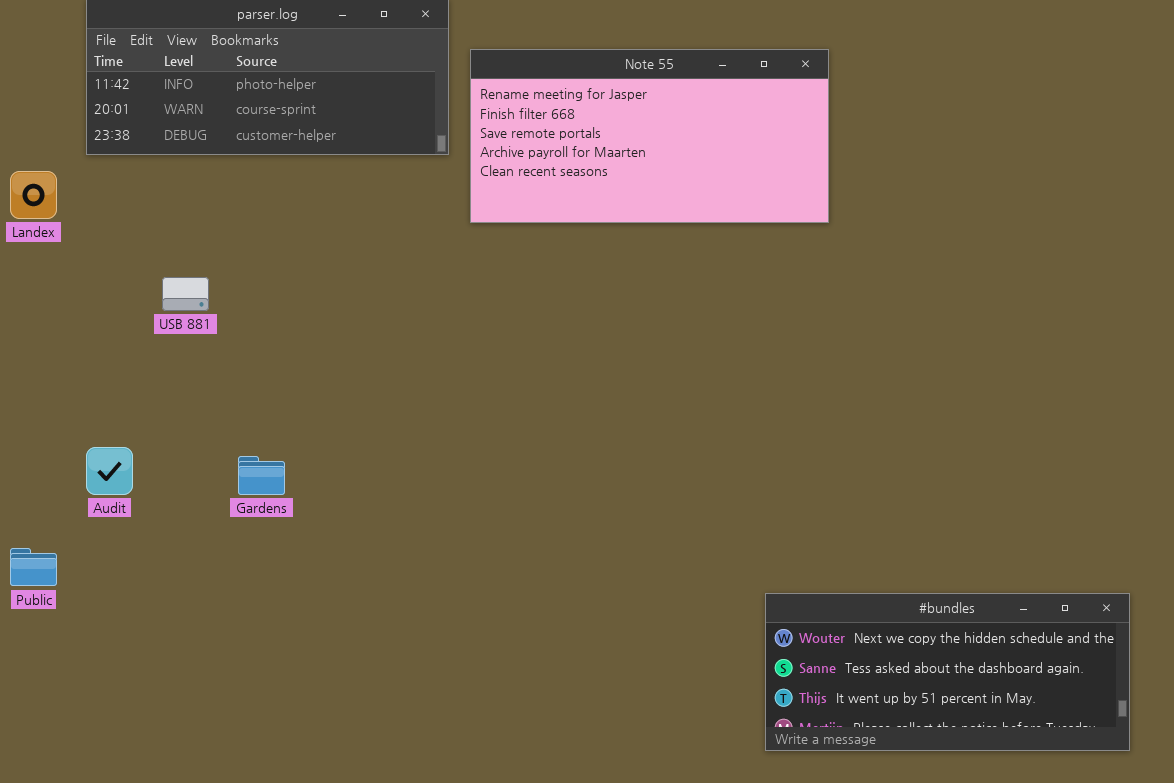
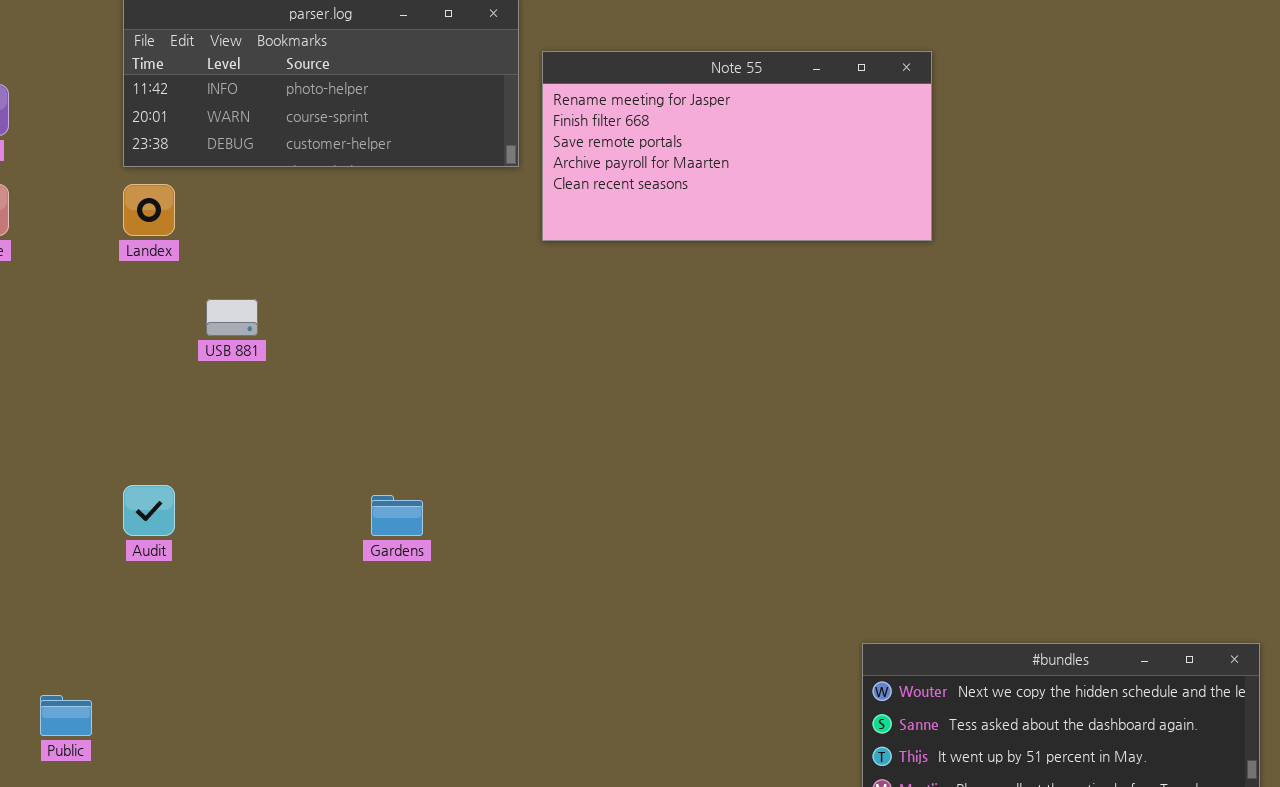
Landex: [10,171,57,219] -> [123,184,175,236], moved
Gardens: [238,456,285,495] -> [371,495,423,536], moved
Public: [10,548,57,586] -> [40,695,92,736], moved

